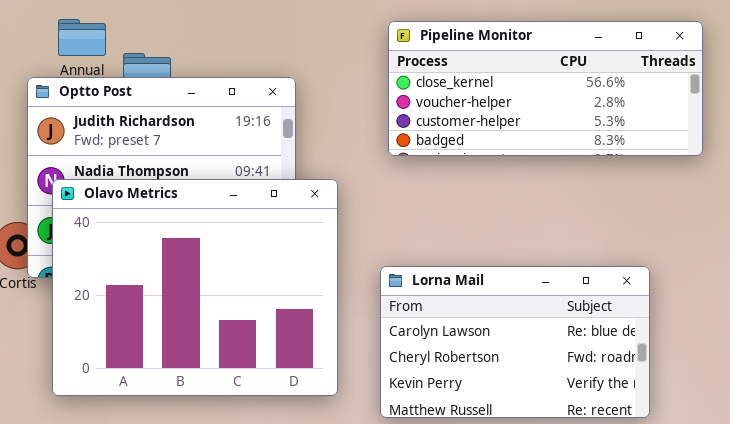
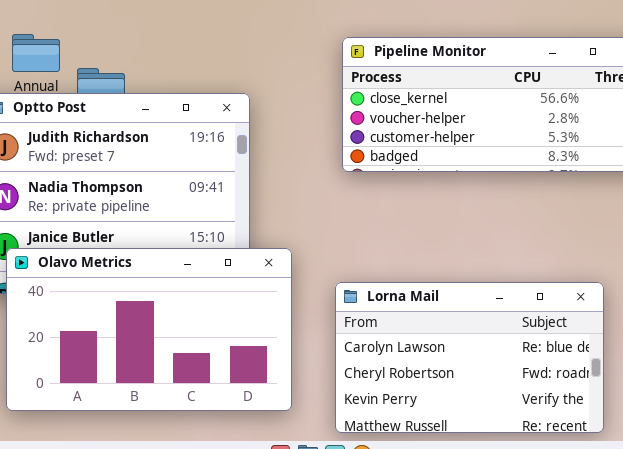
Olavo Metrics: [52,179,338,396] -> [6,248,292,411], resized

